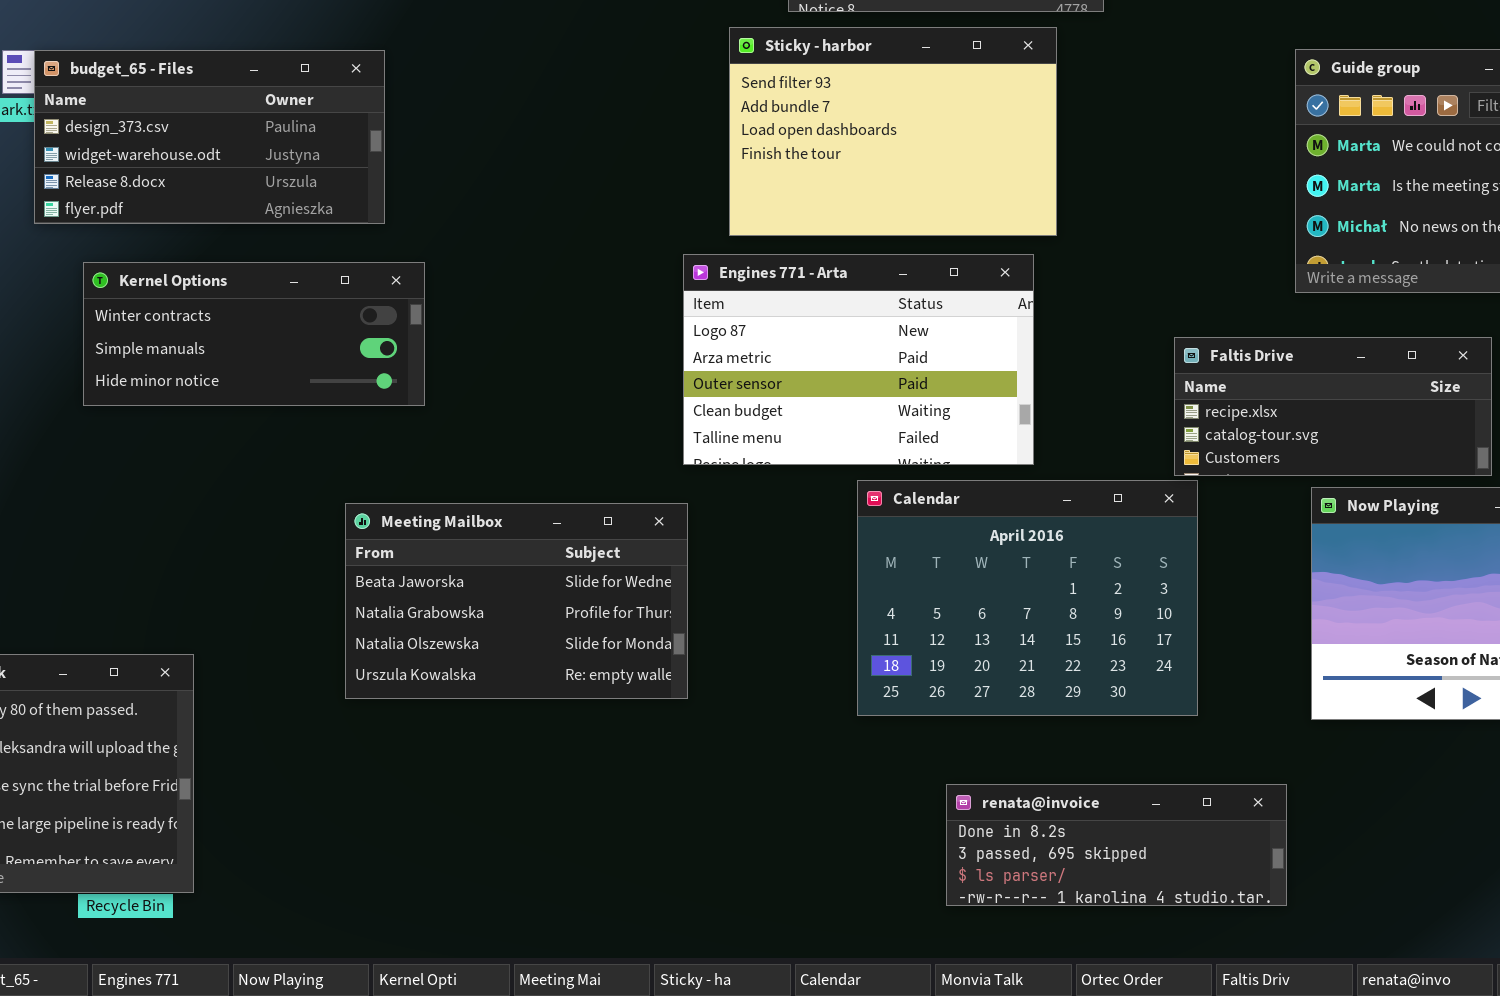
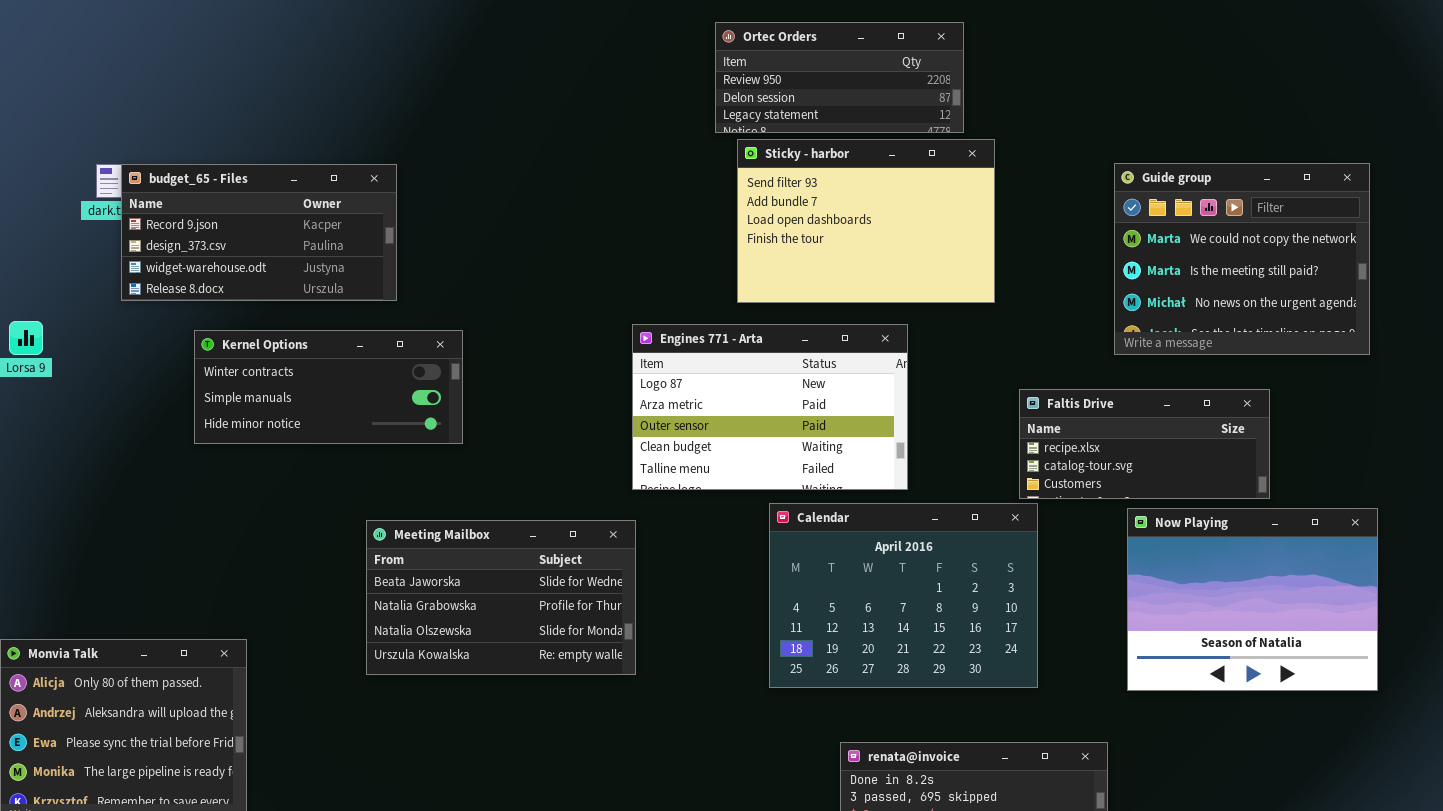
Sticky - harbor: [729,27,1057,236] -> [737,139,995,303], moved
budget_65 - Files: [34,50,385,224] -> [121,164,397,301], scrolled up 1 row
Kernel Options: [83,262,425,406] -> [194,330,463,444], moved

